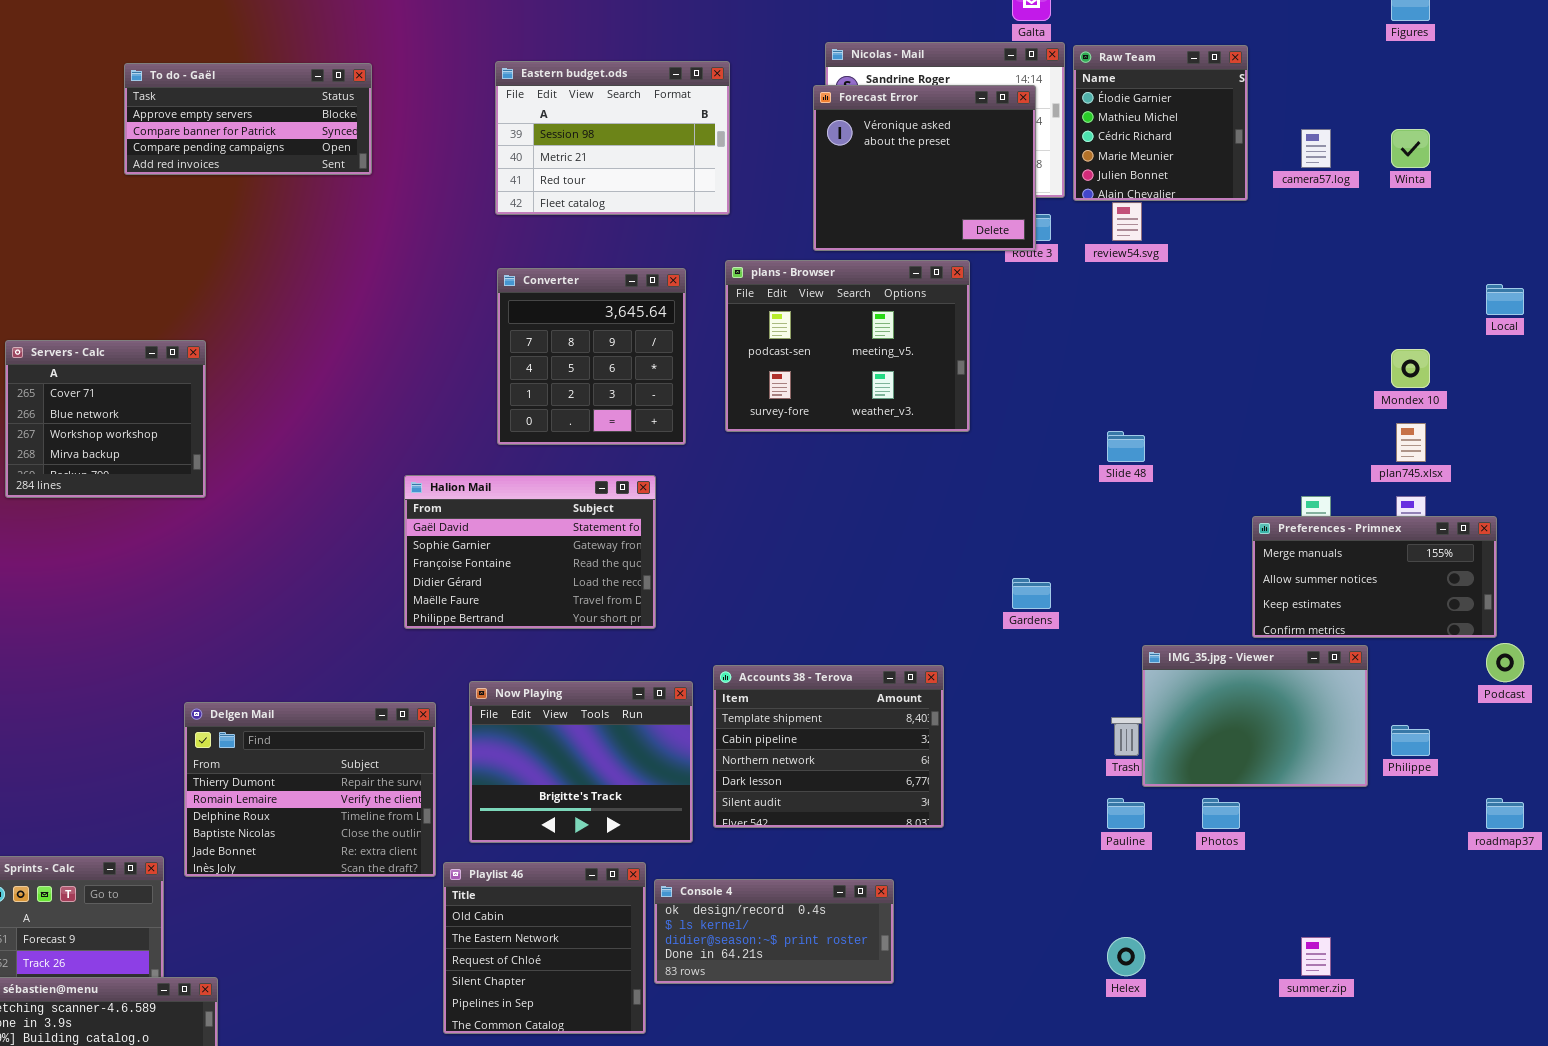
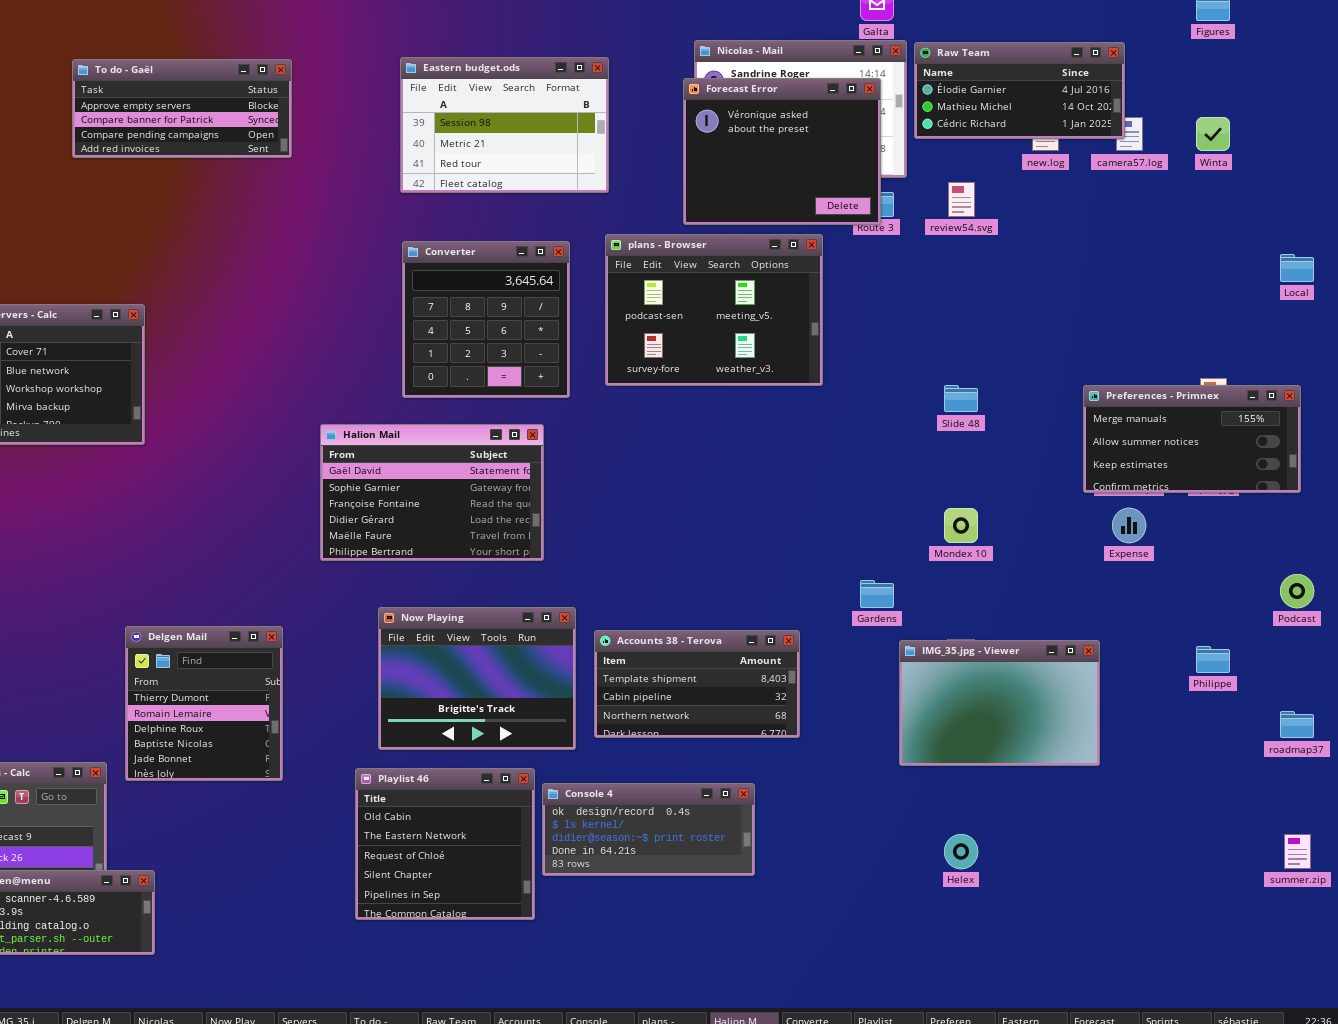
Raw Team: [1073,45,1248,201] -> [914,42,1125,139], resized
Mondex 10: [1391,349,1430,388] -> [944,508,978,543], moved
Preferences - Primnex: [1252,516,1497,638] -> [1083,385,1301,493], moved
Gardens: [1012,578,1051,609] -> [860,580,894,608], moved
IMG_35.jpg - Viewer: [1142,645,1368,787] -> [899,640,1100,766], moved
Accounts 38 - Terova: [713,665,944,828] -> [594,630,800,738], resized
Delgen Mail: [184,702,436,877] -> [125,626,283,781], resized
summer.zip: [1301,937,1331,976] -> [1284,834,1311,869], moved

